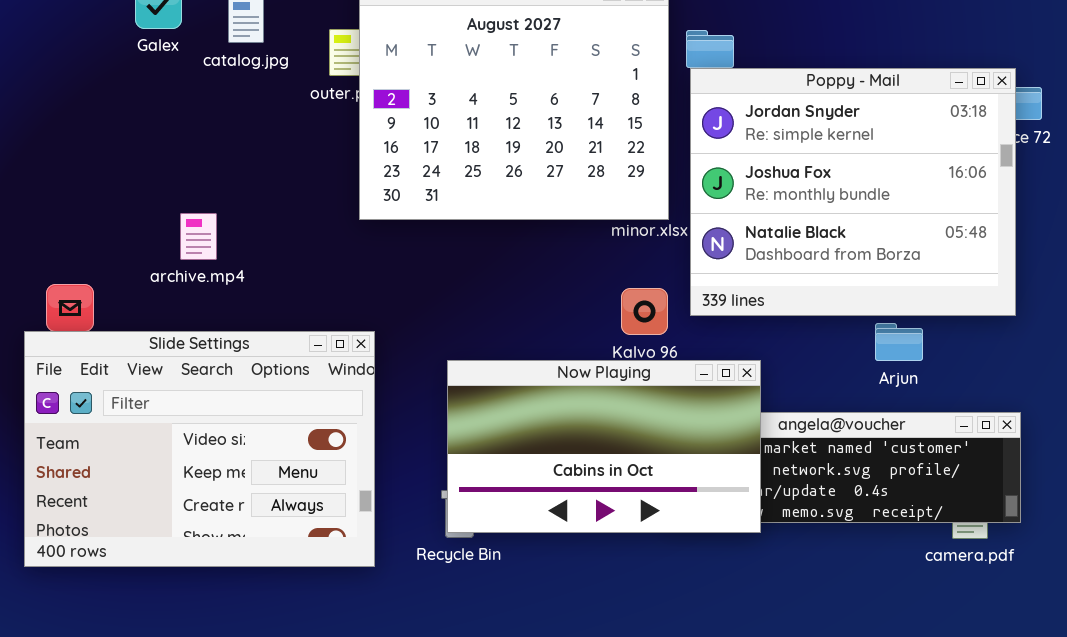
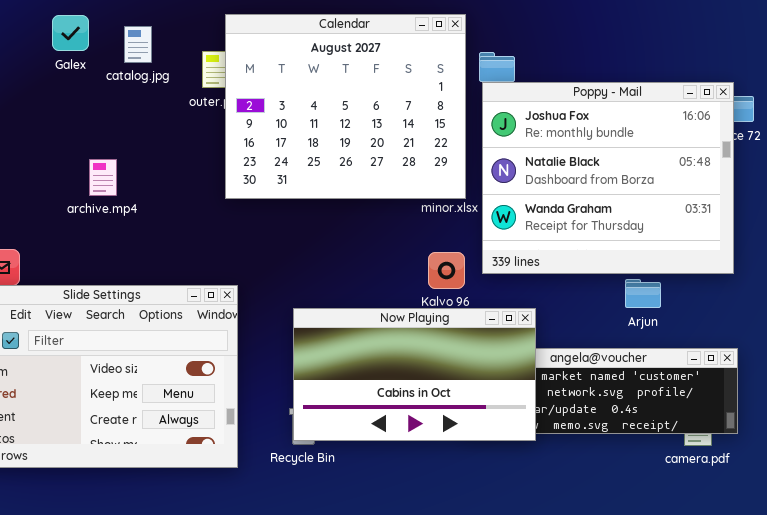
Poppy - Mail: [690,68,1016,316] -> [482,82,734,274], scrolled down 1 row
archive.mp4: [180,213,217,260] -> [89,159,117,196], moved

